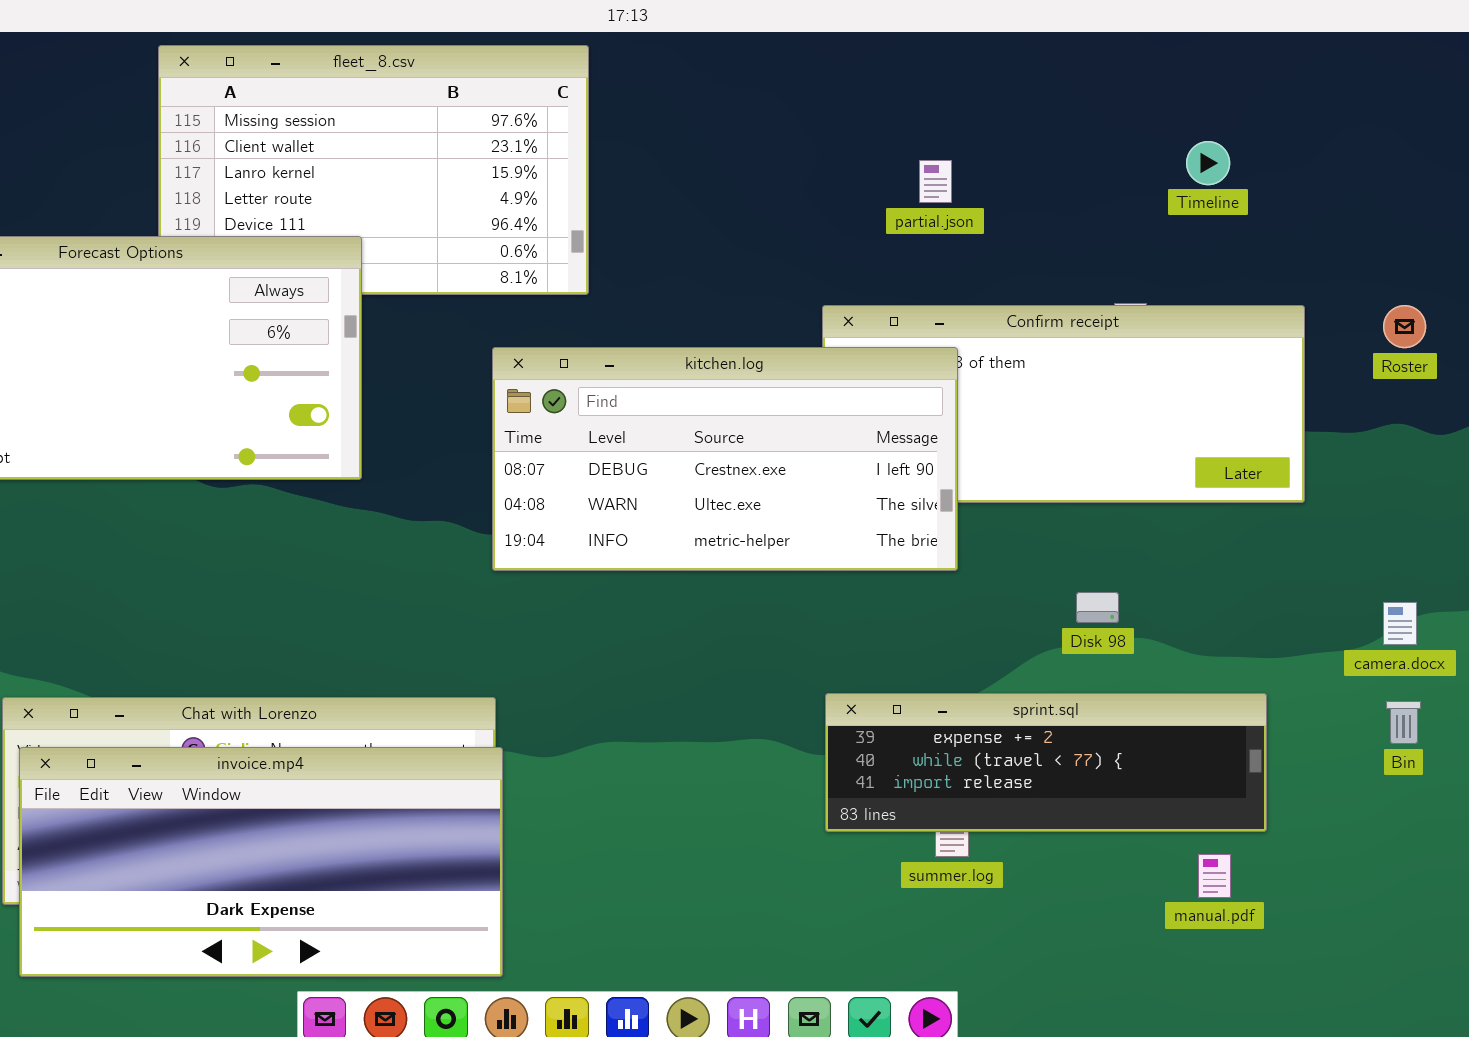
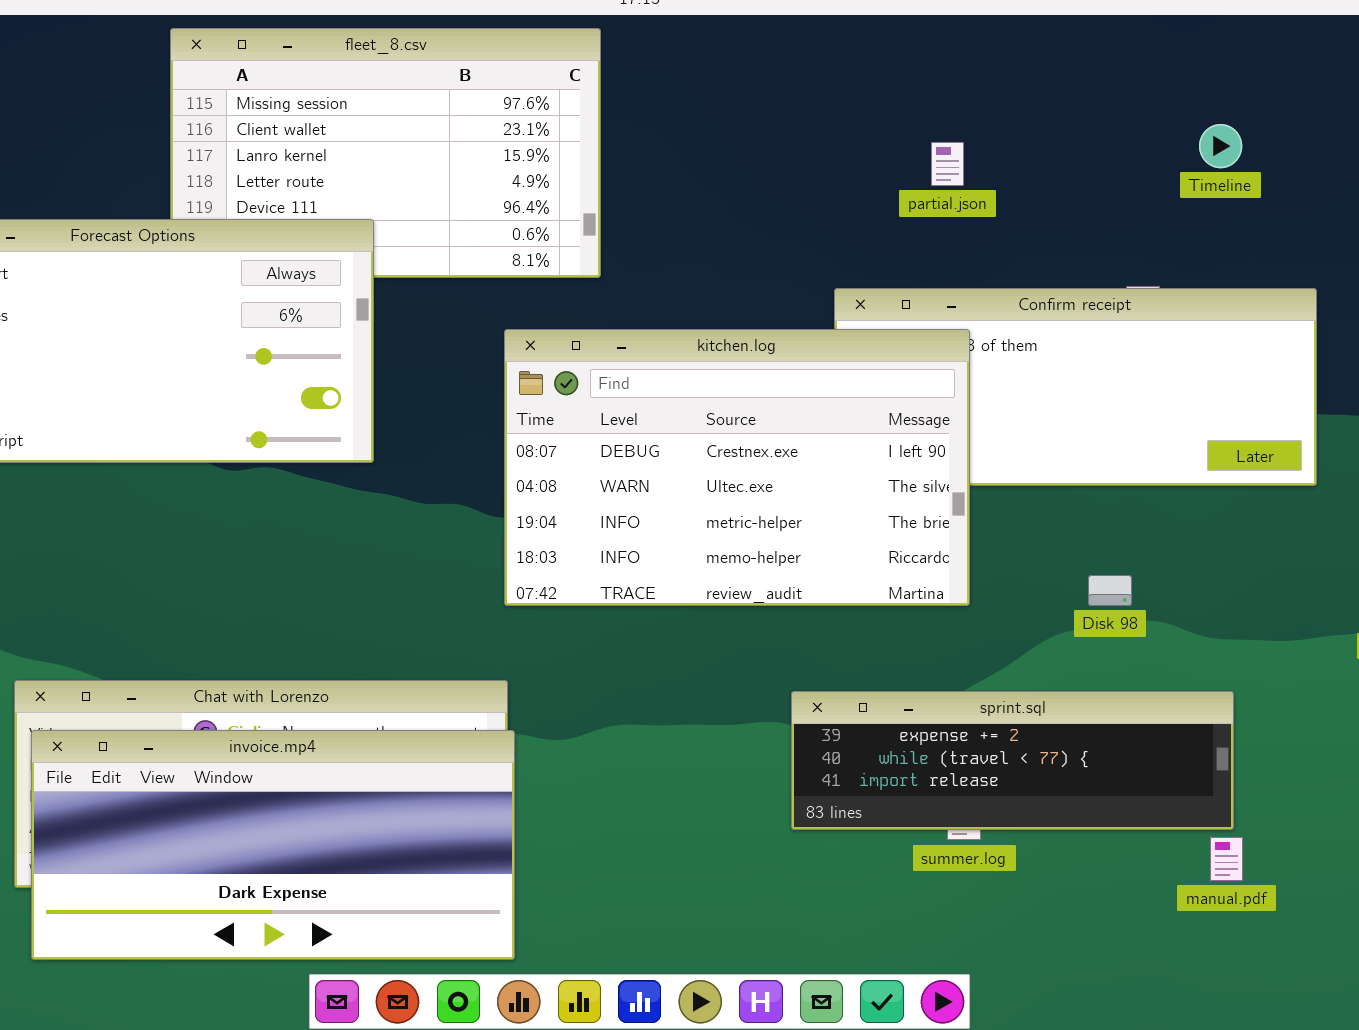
kitchen.log: [492,347,958,571] -> [504,329,970,606], resized
sprint.sql: [825,693,1267,832] -> [791,691,1234,830], moved

